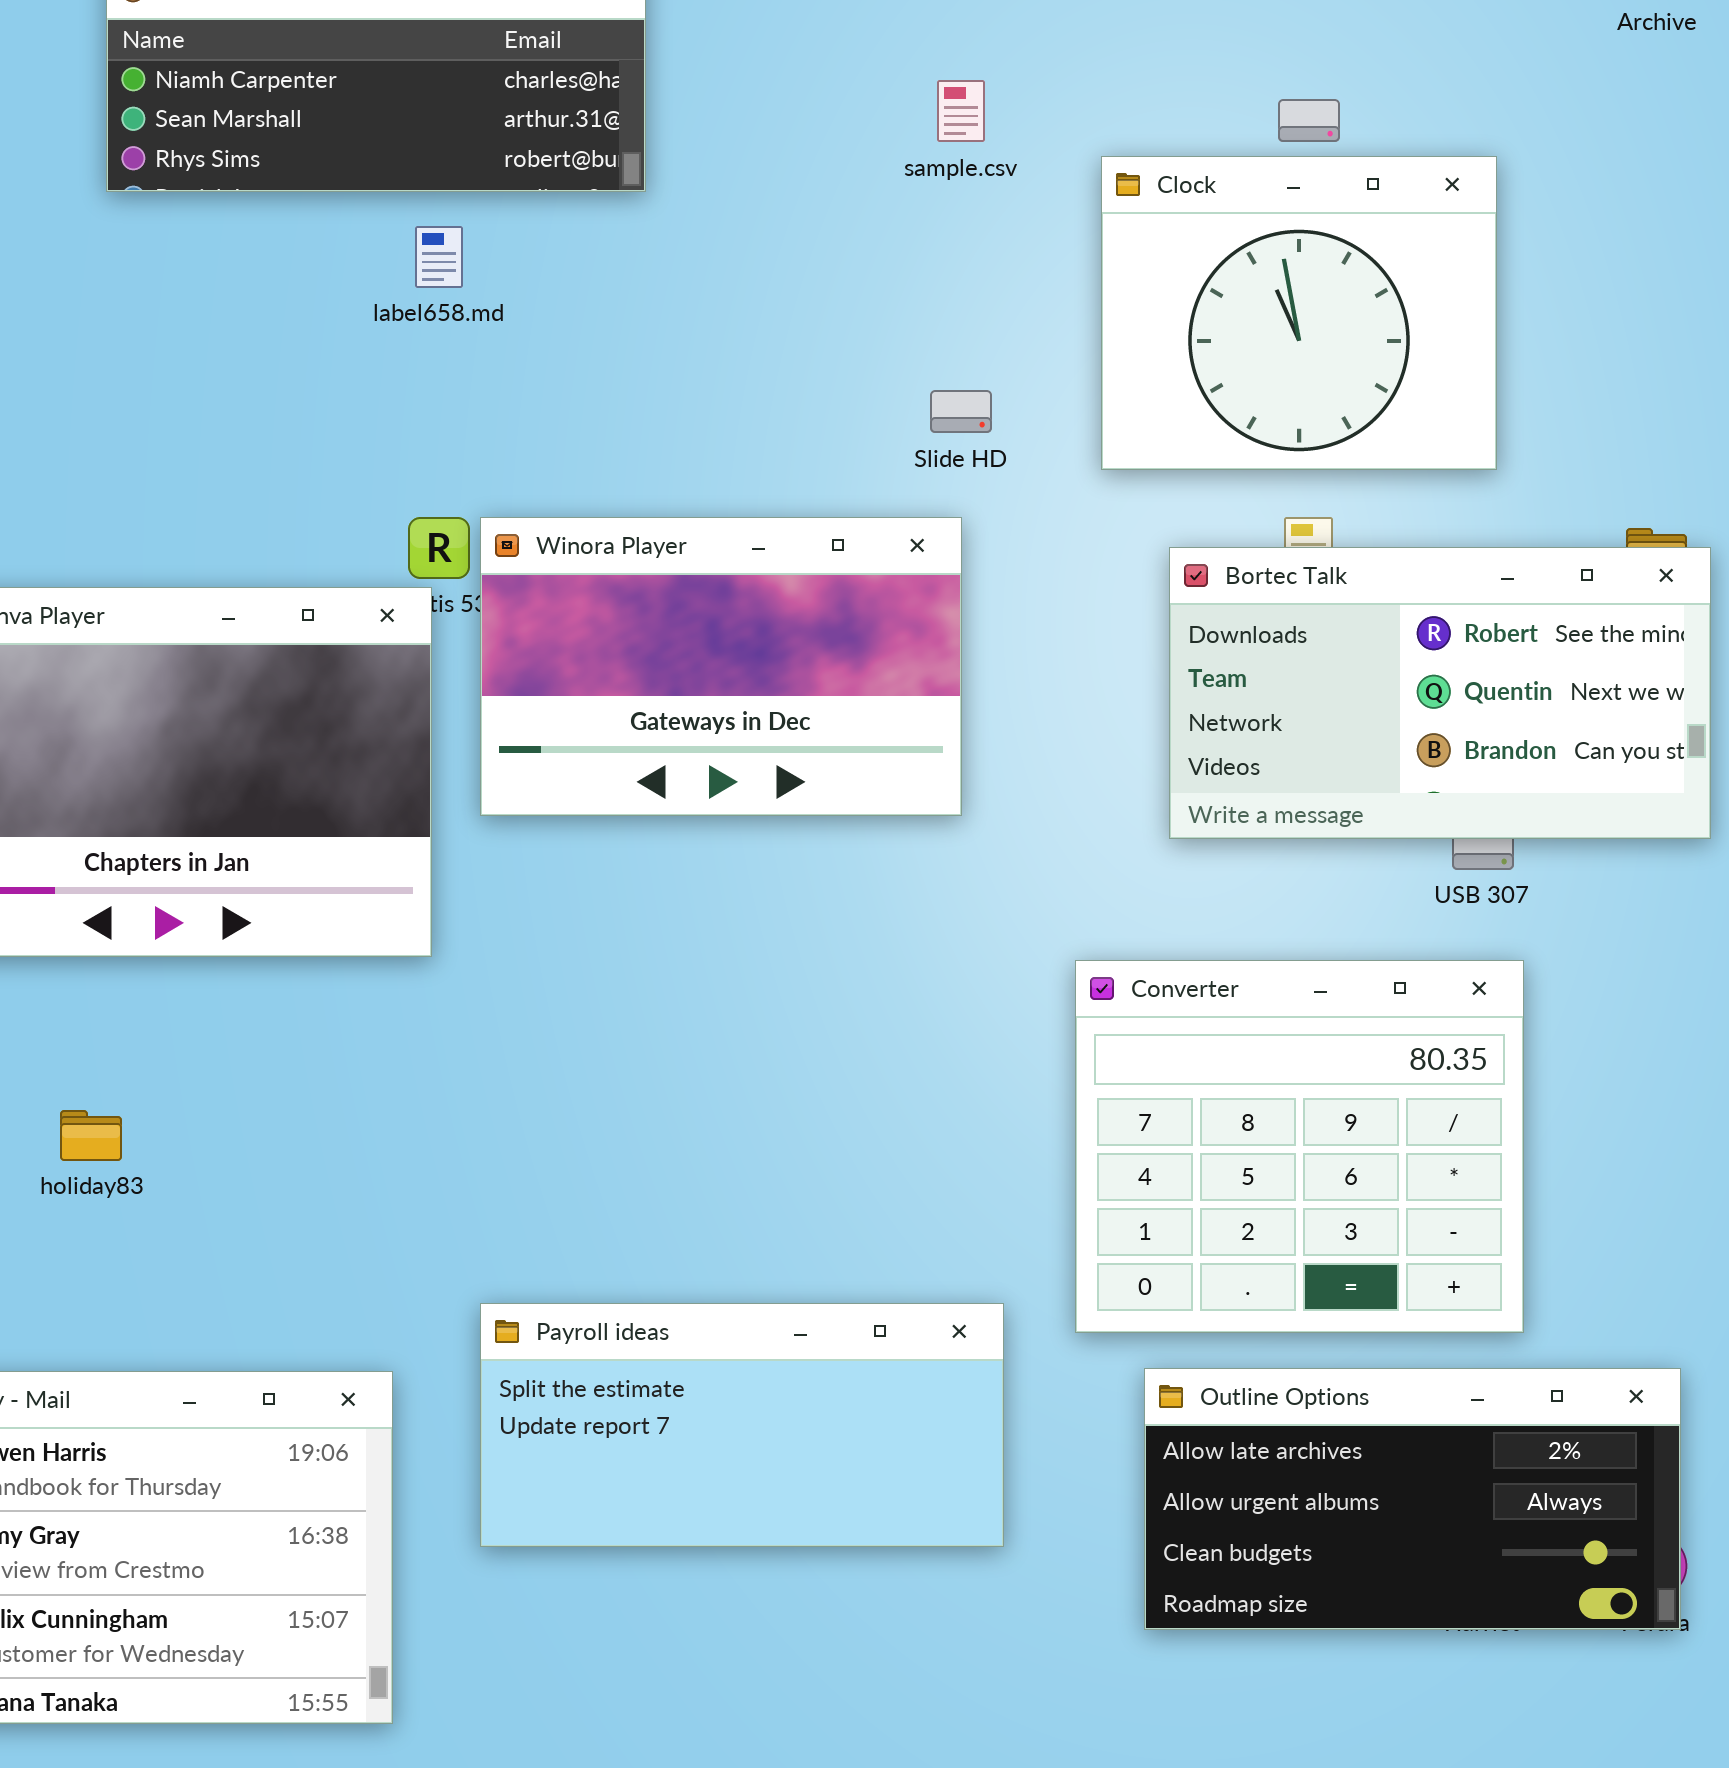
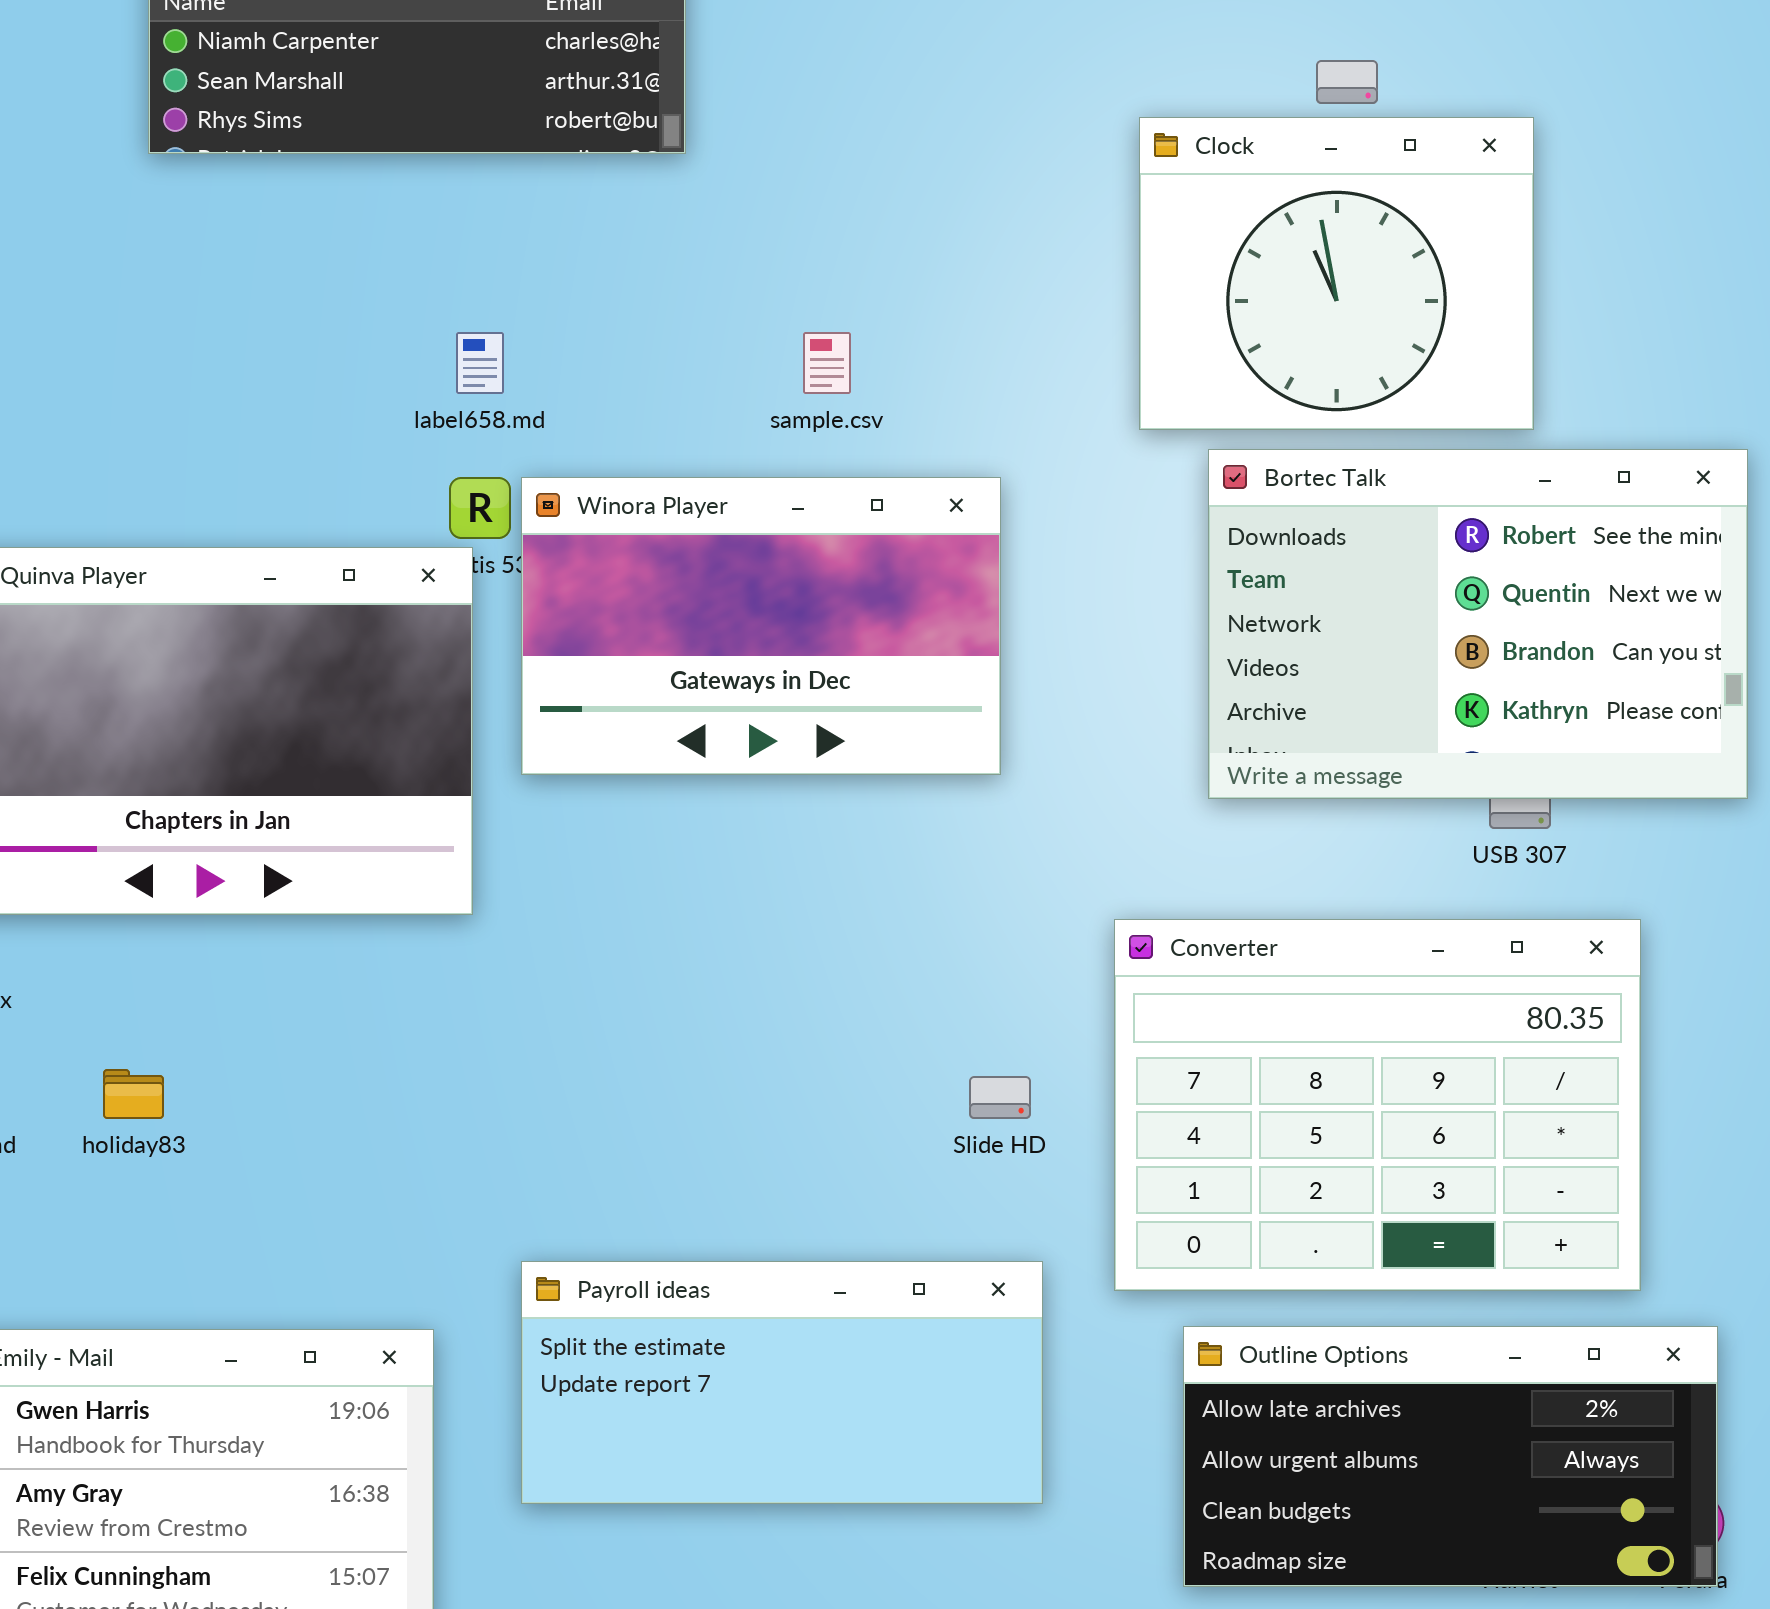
sample.csv: [937,80,985,142] -> [803,332,851,394], moved
label658.md: [415,226,463,288] -> [456,332,504,394], moved
Slide HD: [930,390,992,433] -> [969,1076,1031,1119], moved
Bortec Talk: [1169,547,1711,839] -> [1208,449,1748,799], resized
Converter: [1075,960,1524,1333] -> [1114,919,1641,1291], resized

